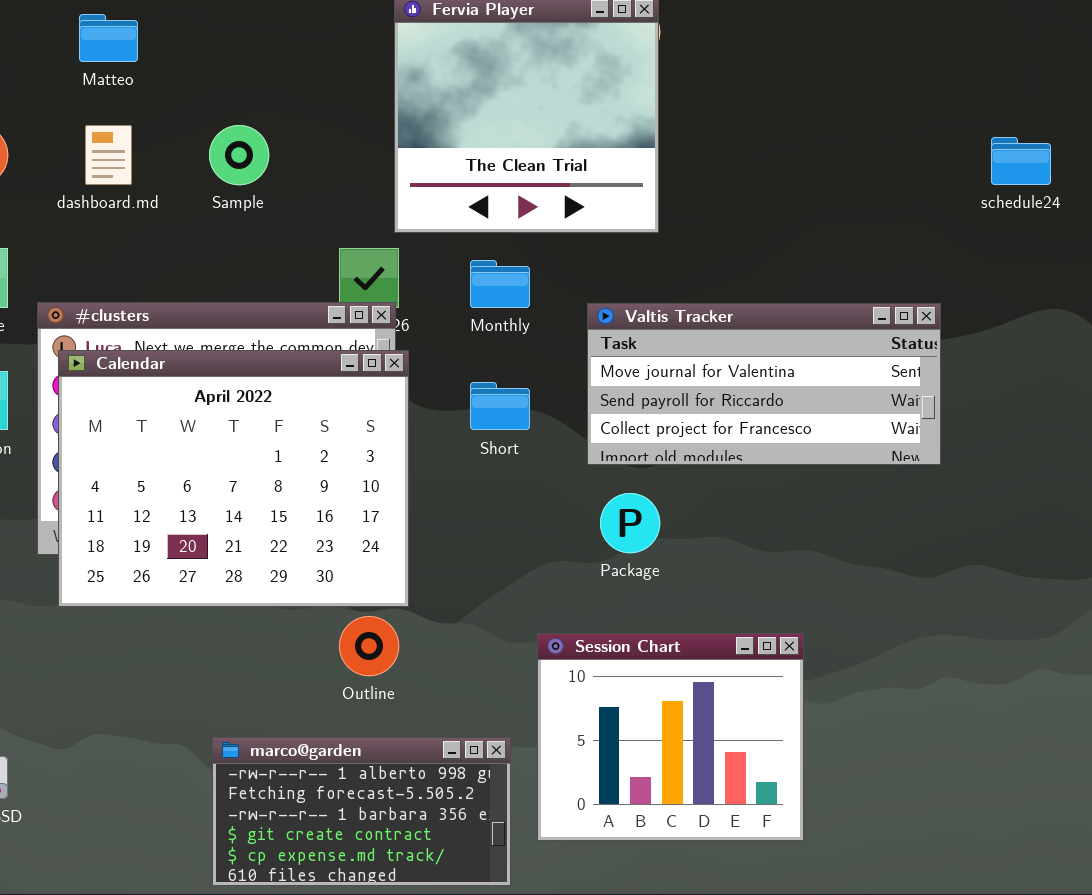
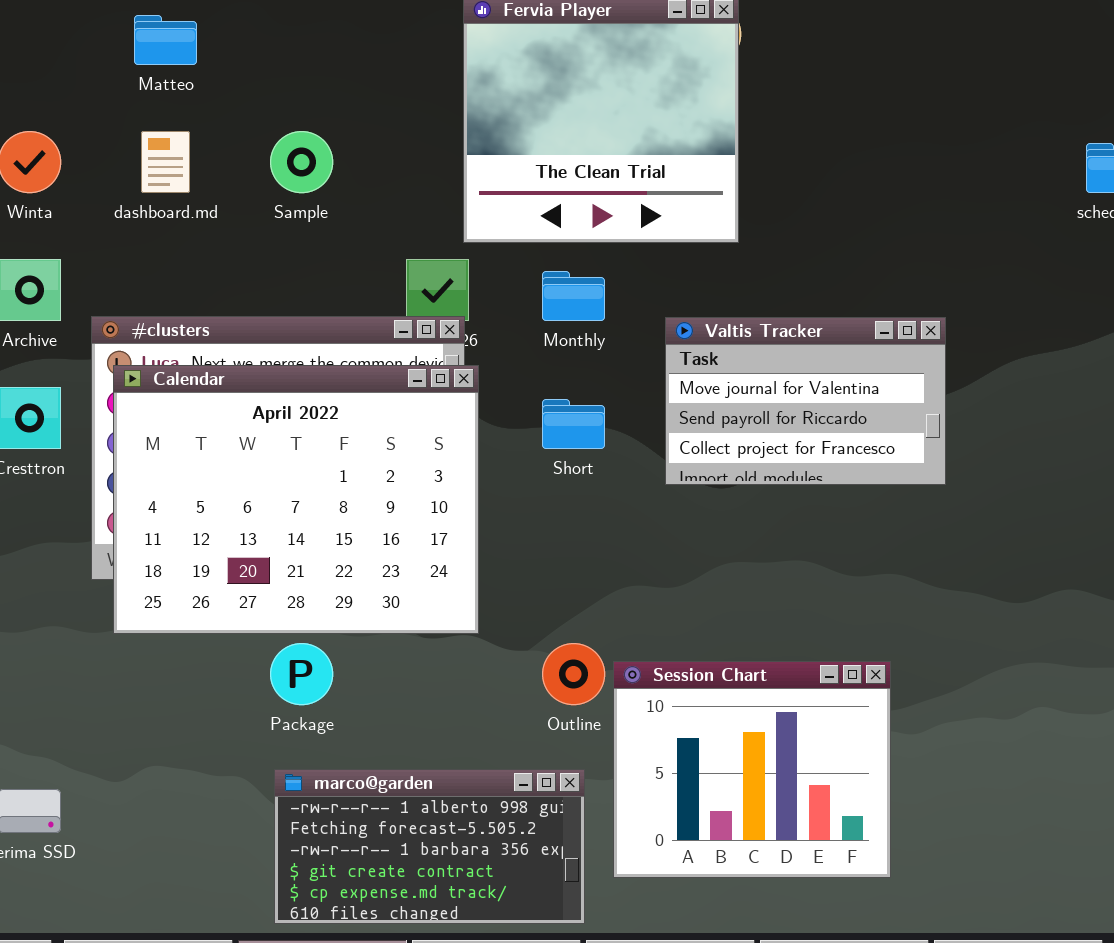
Valtis Tracker: [587,303,941,465] -> [665,317,946,485], resized
Package: [600,493,660,553] -> [270,643,333,705], moved
Outline: [339,616,399,676] -> [542,643,605,705], moved

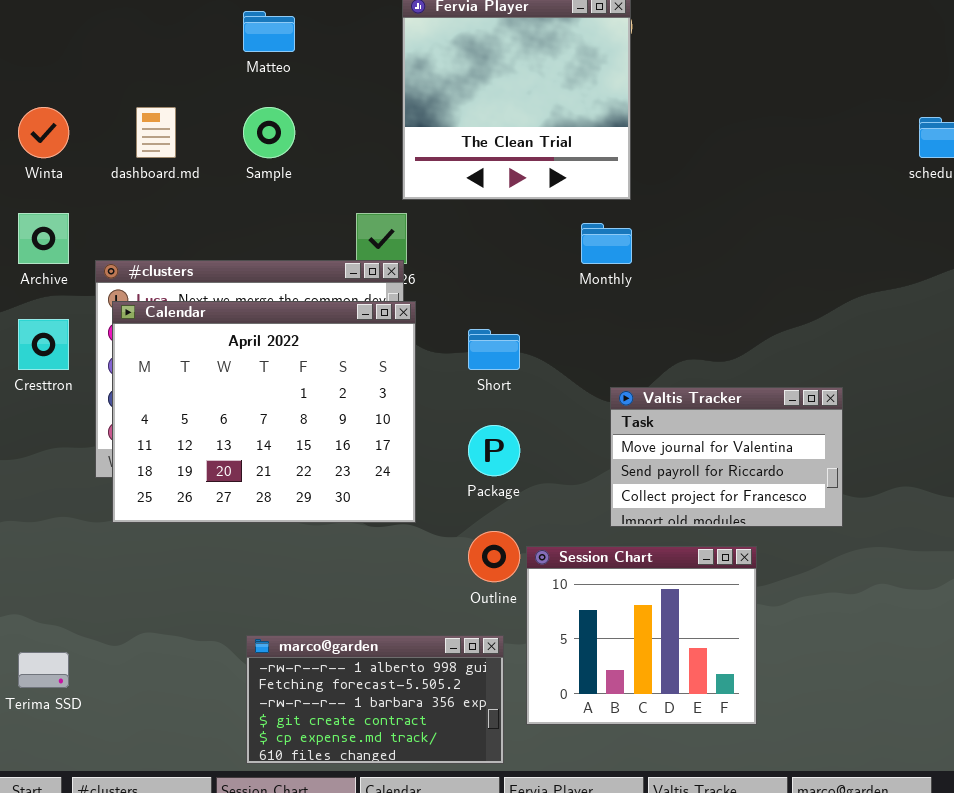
Matteo: [134,15,197,65] -> [243,11,295,52], moved
Monthly: [542,271,605,321] -> [581,223,632,264], moved
Valtis Tracker: [665,317,946,485] -> [610,387,843,527], moved
Package: [270,643,333,705] -> [468,425,520,476], moved

